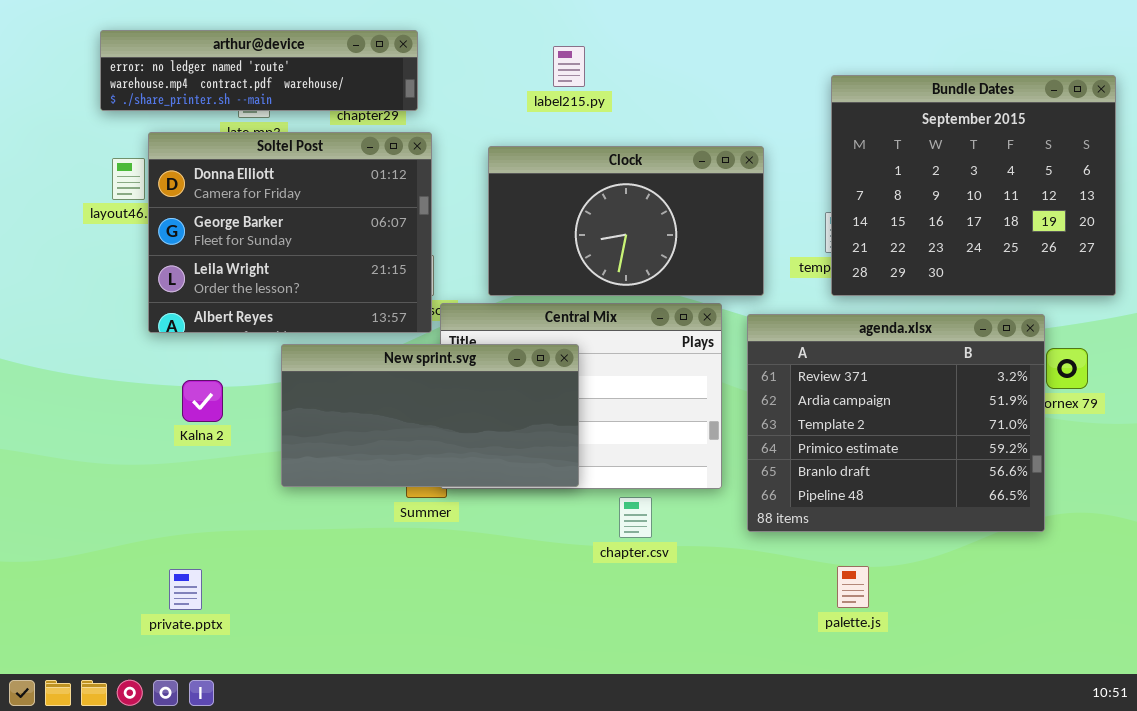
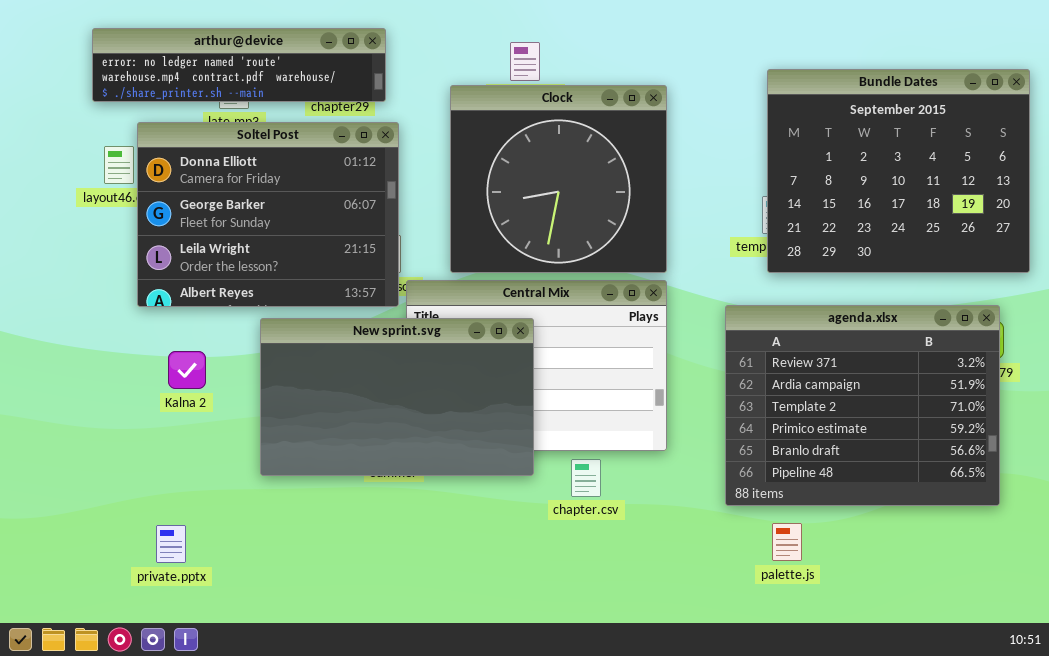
Clock: [488,146,764,296] -> [450,85,667,273], resized
agenda.xlsx: [747,314,1045,532] -> [725,305,1000,506], moved
New sprint.svg: [281,344,579,487] -> [260,318,534,476], resized

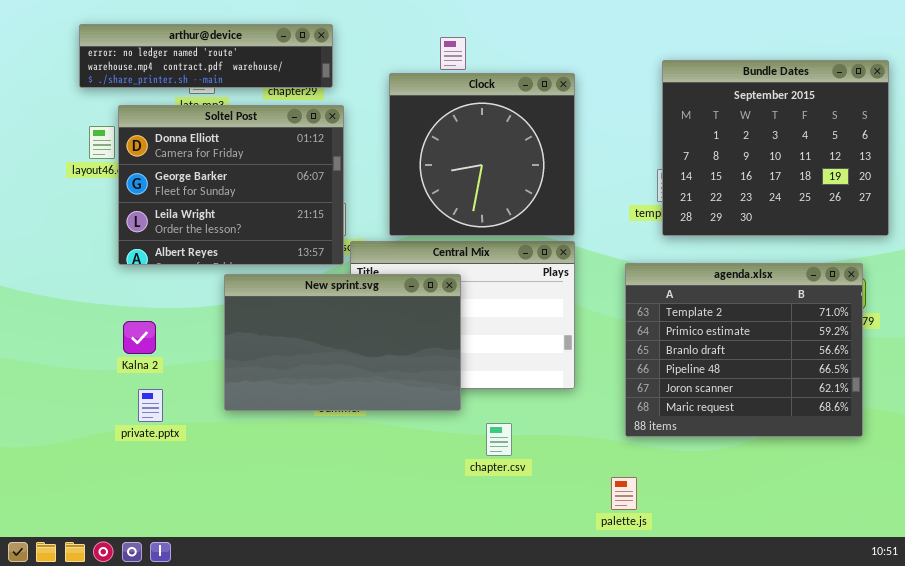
agenda.xlsx: [725,305,1000,506] -> [625,263,863,437], scrolled down 2 rows
Kalna 2: [168,351,206,389] -> [123,321,156,354], moved
chapter.csv: [571,459,601,497] -> [486,423,512,456], moved
palette.js: [772,523,802,561] -> [611,477,637,510], moved
private.pptx: [156,525,186,563] -> [138,389,163,422], moved

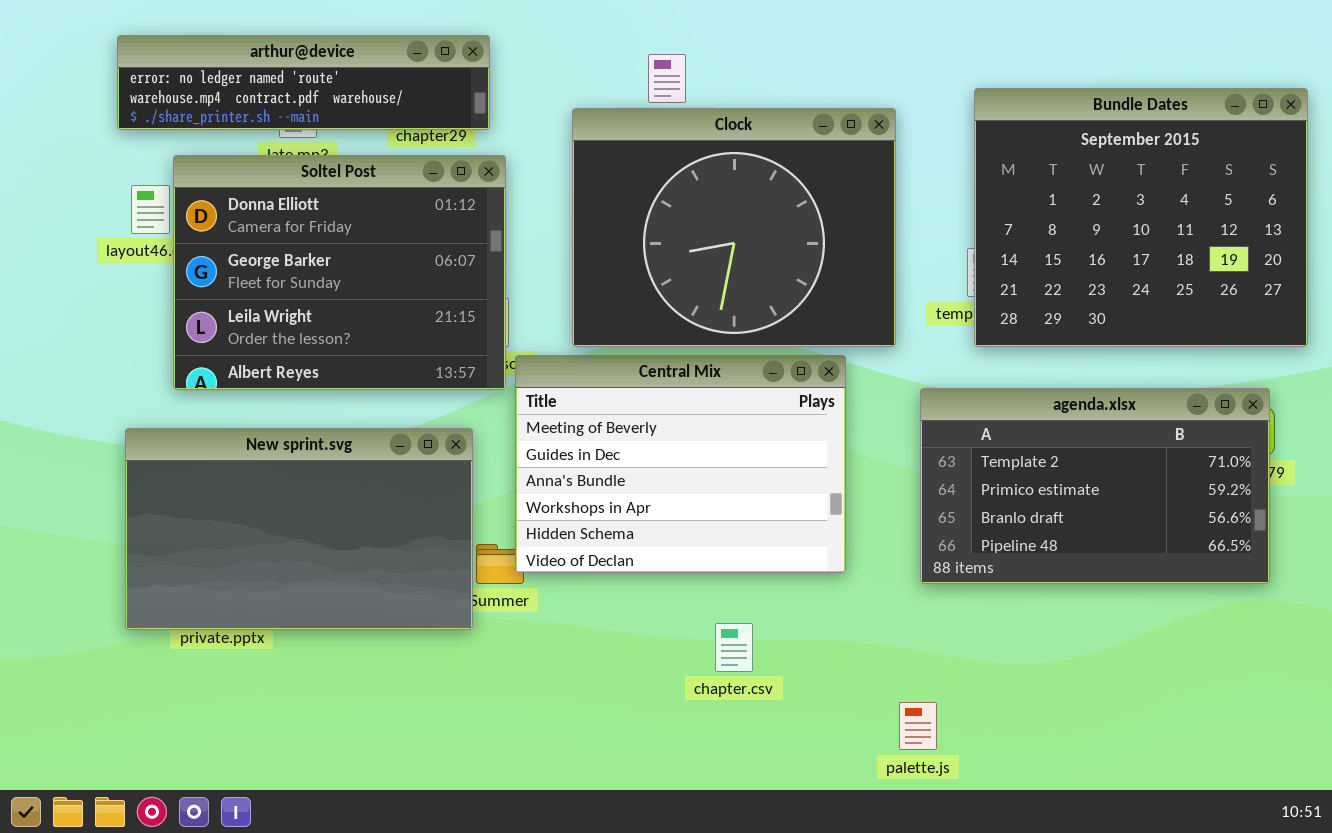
Clock: [389,73,575,236] -> [572,108,896,347], resized
agenda.xlsx: [625,263,863,437] -> [920,388,1270,584], resized
New sprint.svg: [224,274,461,411] -> [125,428,473,630], moved

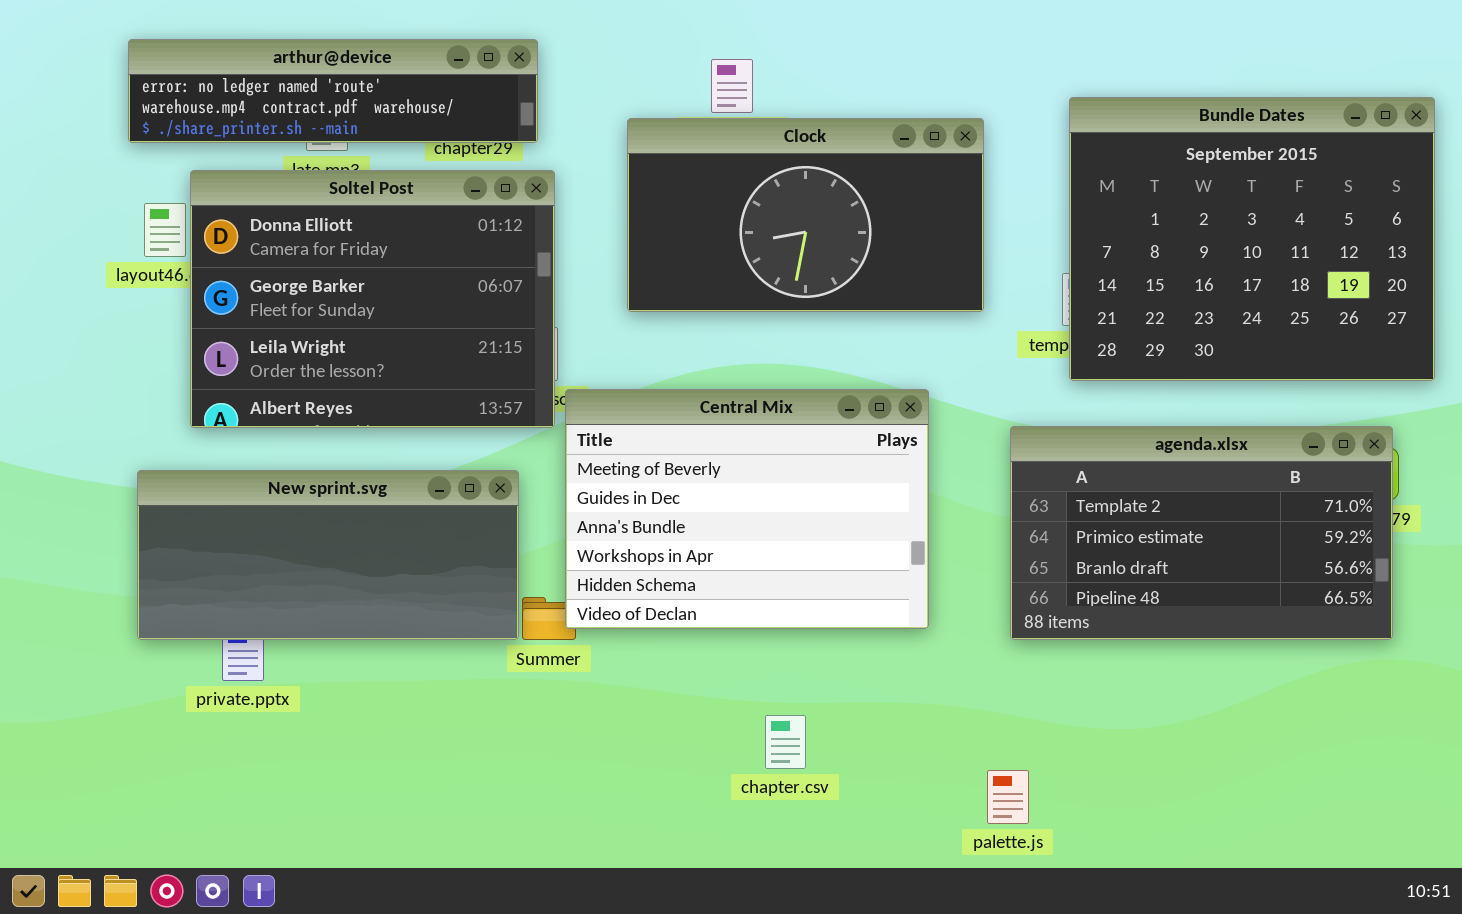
Clock: [572,108,896,347] -> [627,118,984,312], resized
New sprint.svg: [125,428,473,630] -> [137,470,519,640], resized
chapter.csv: [715,623,753,672] -> [765,715,806,769], moved

